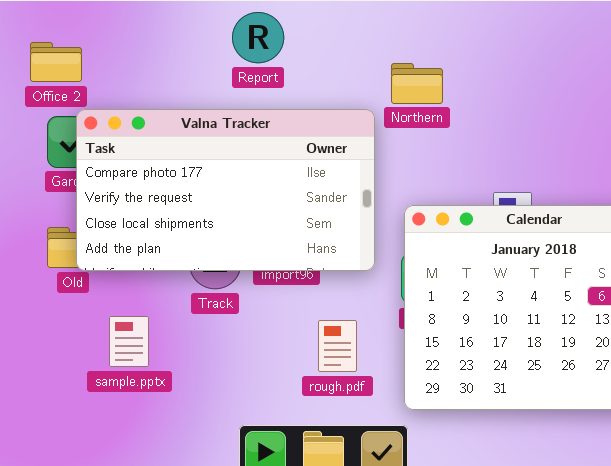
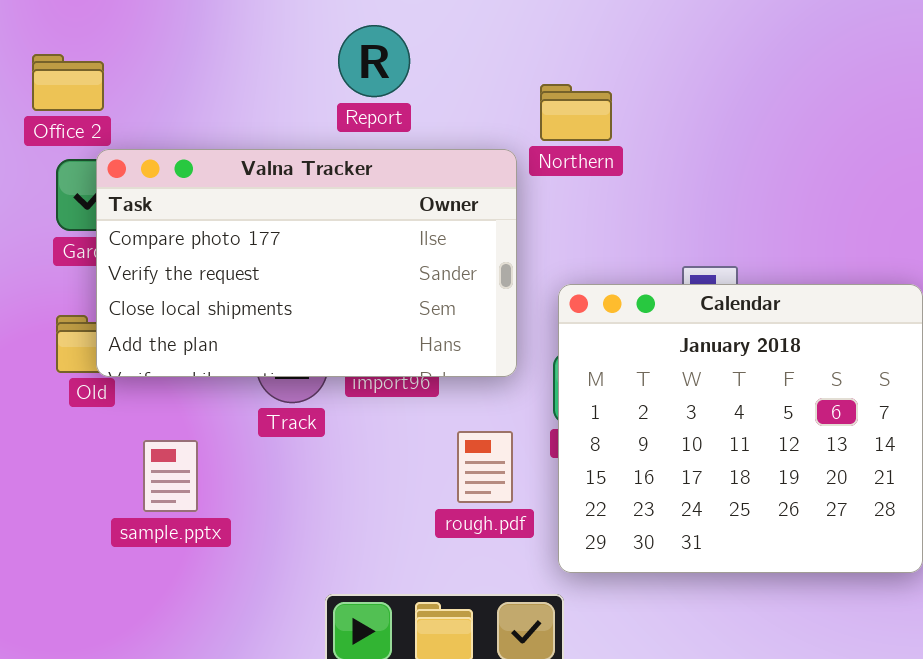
Report: [232,12,284,63] -> [338,25,410,97], moved
rough.pdf: [318,320,357,372] -> [457,431,513,503], moved

